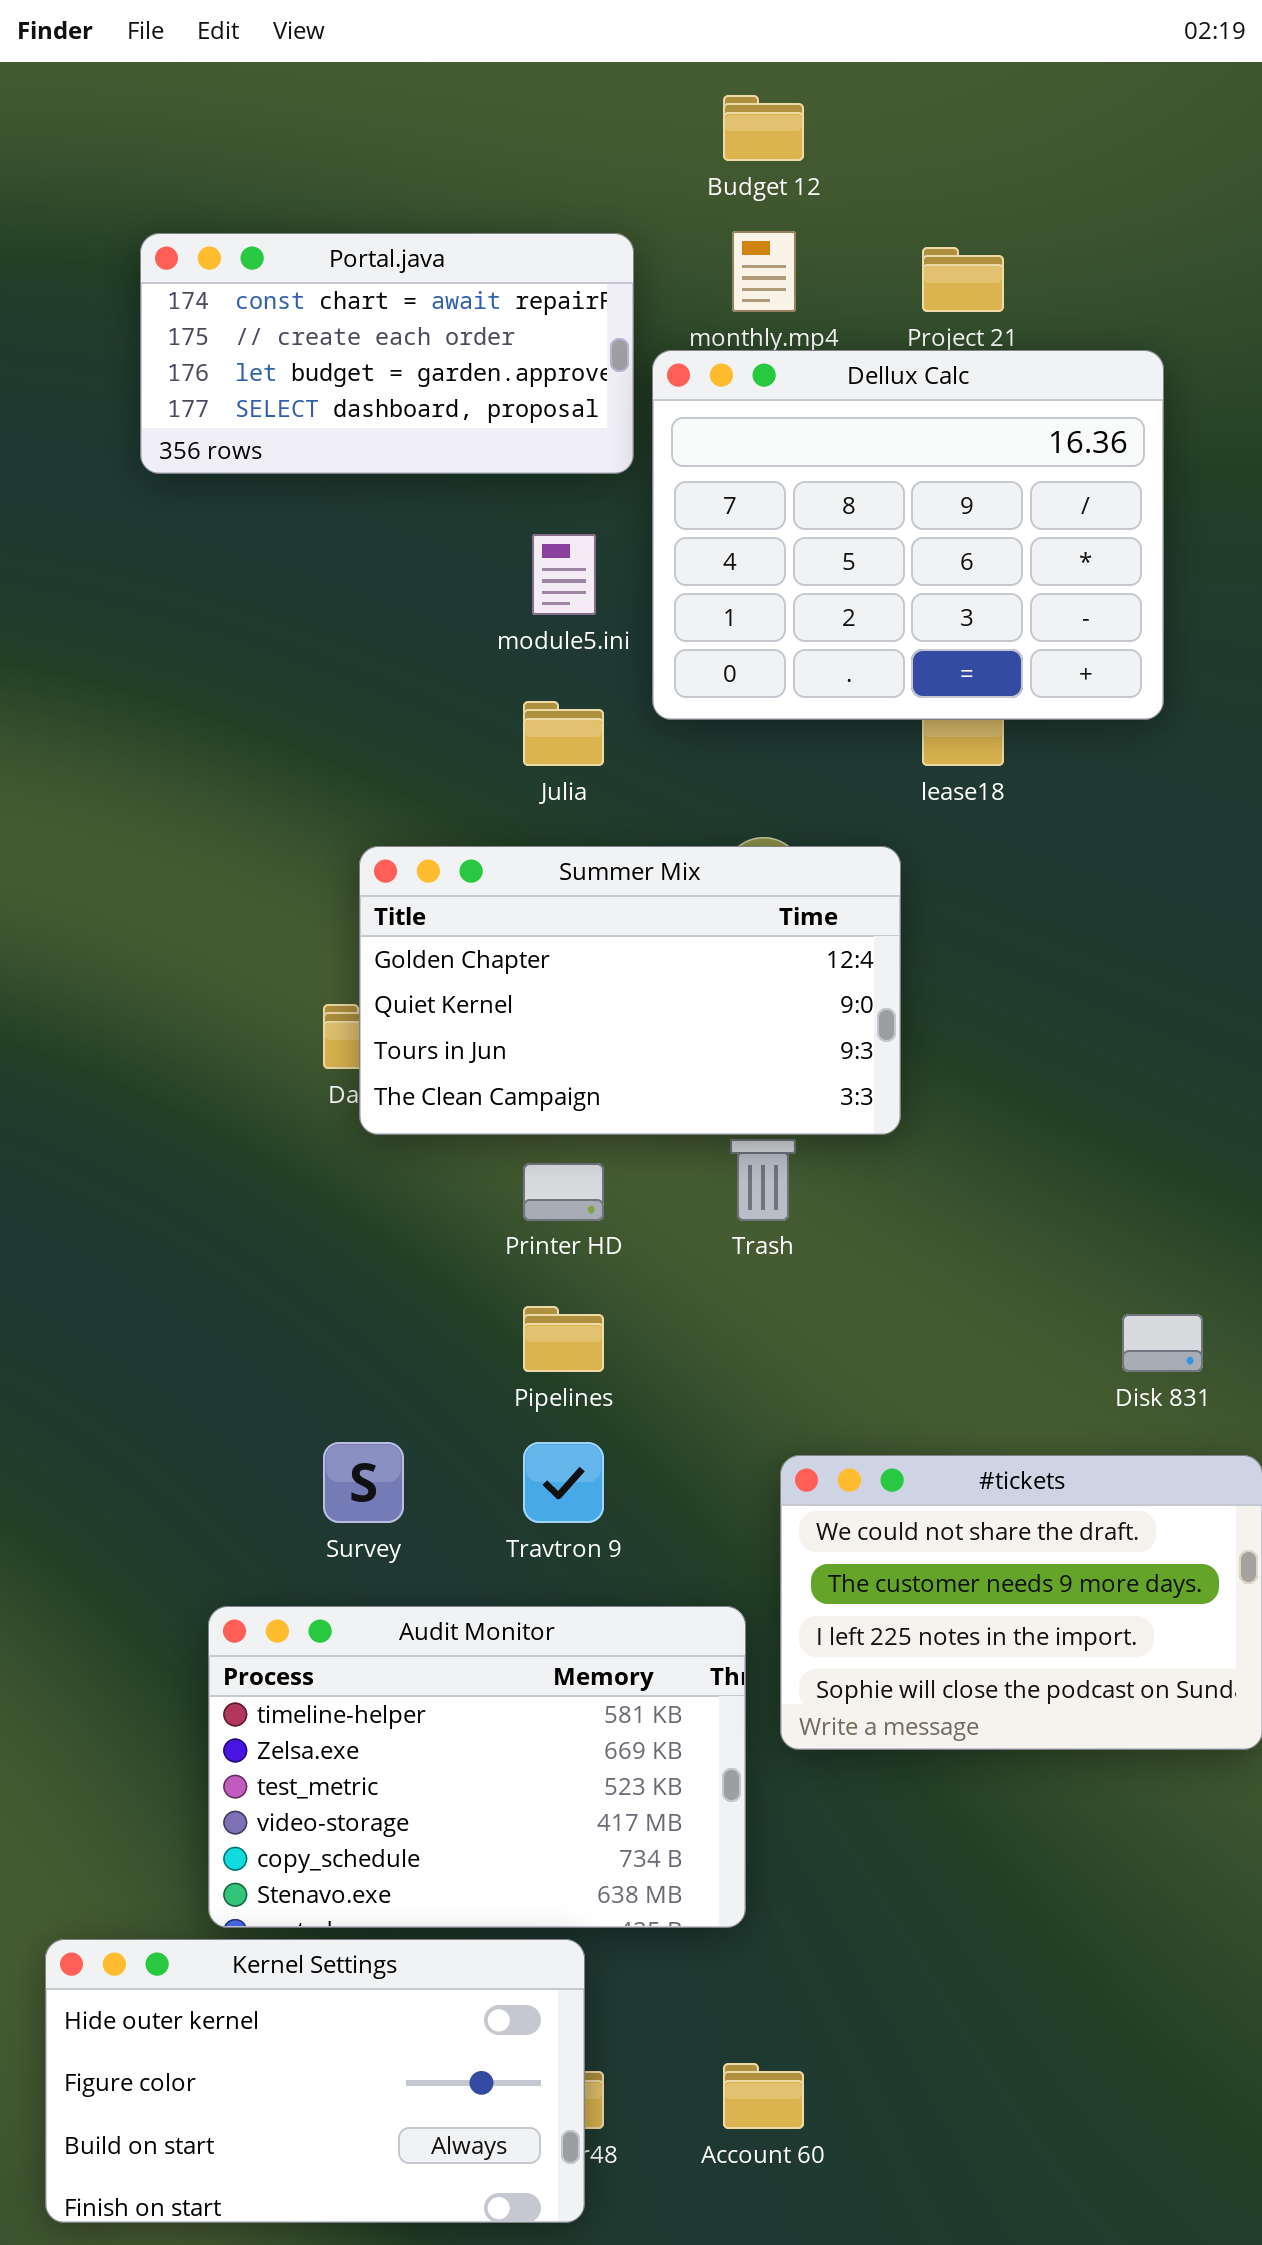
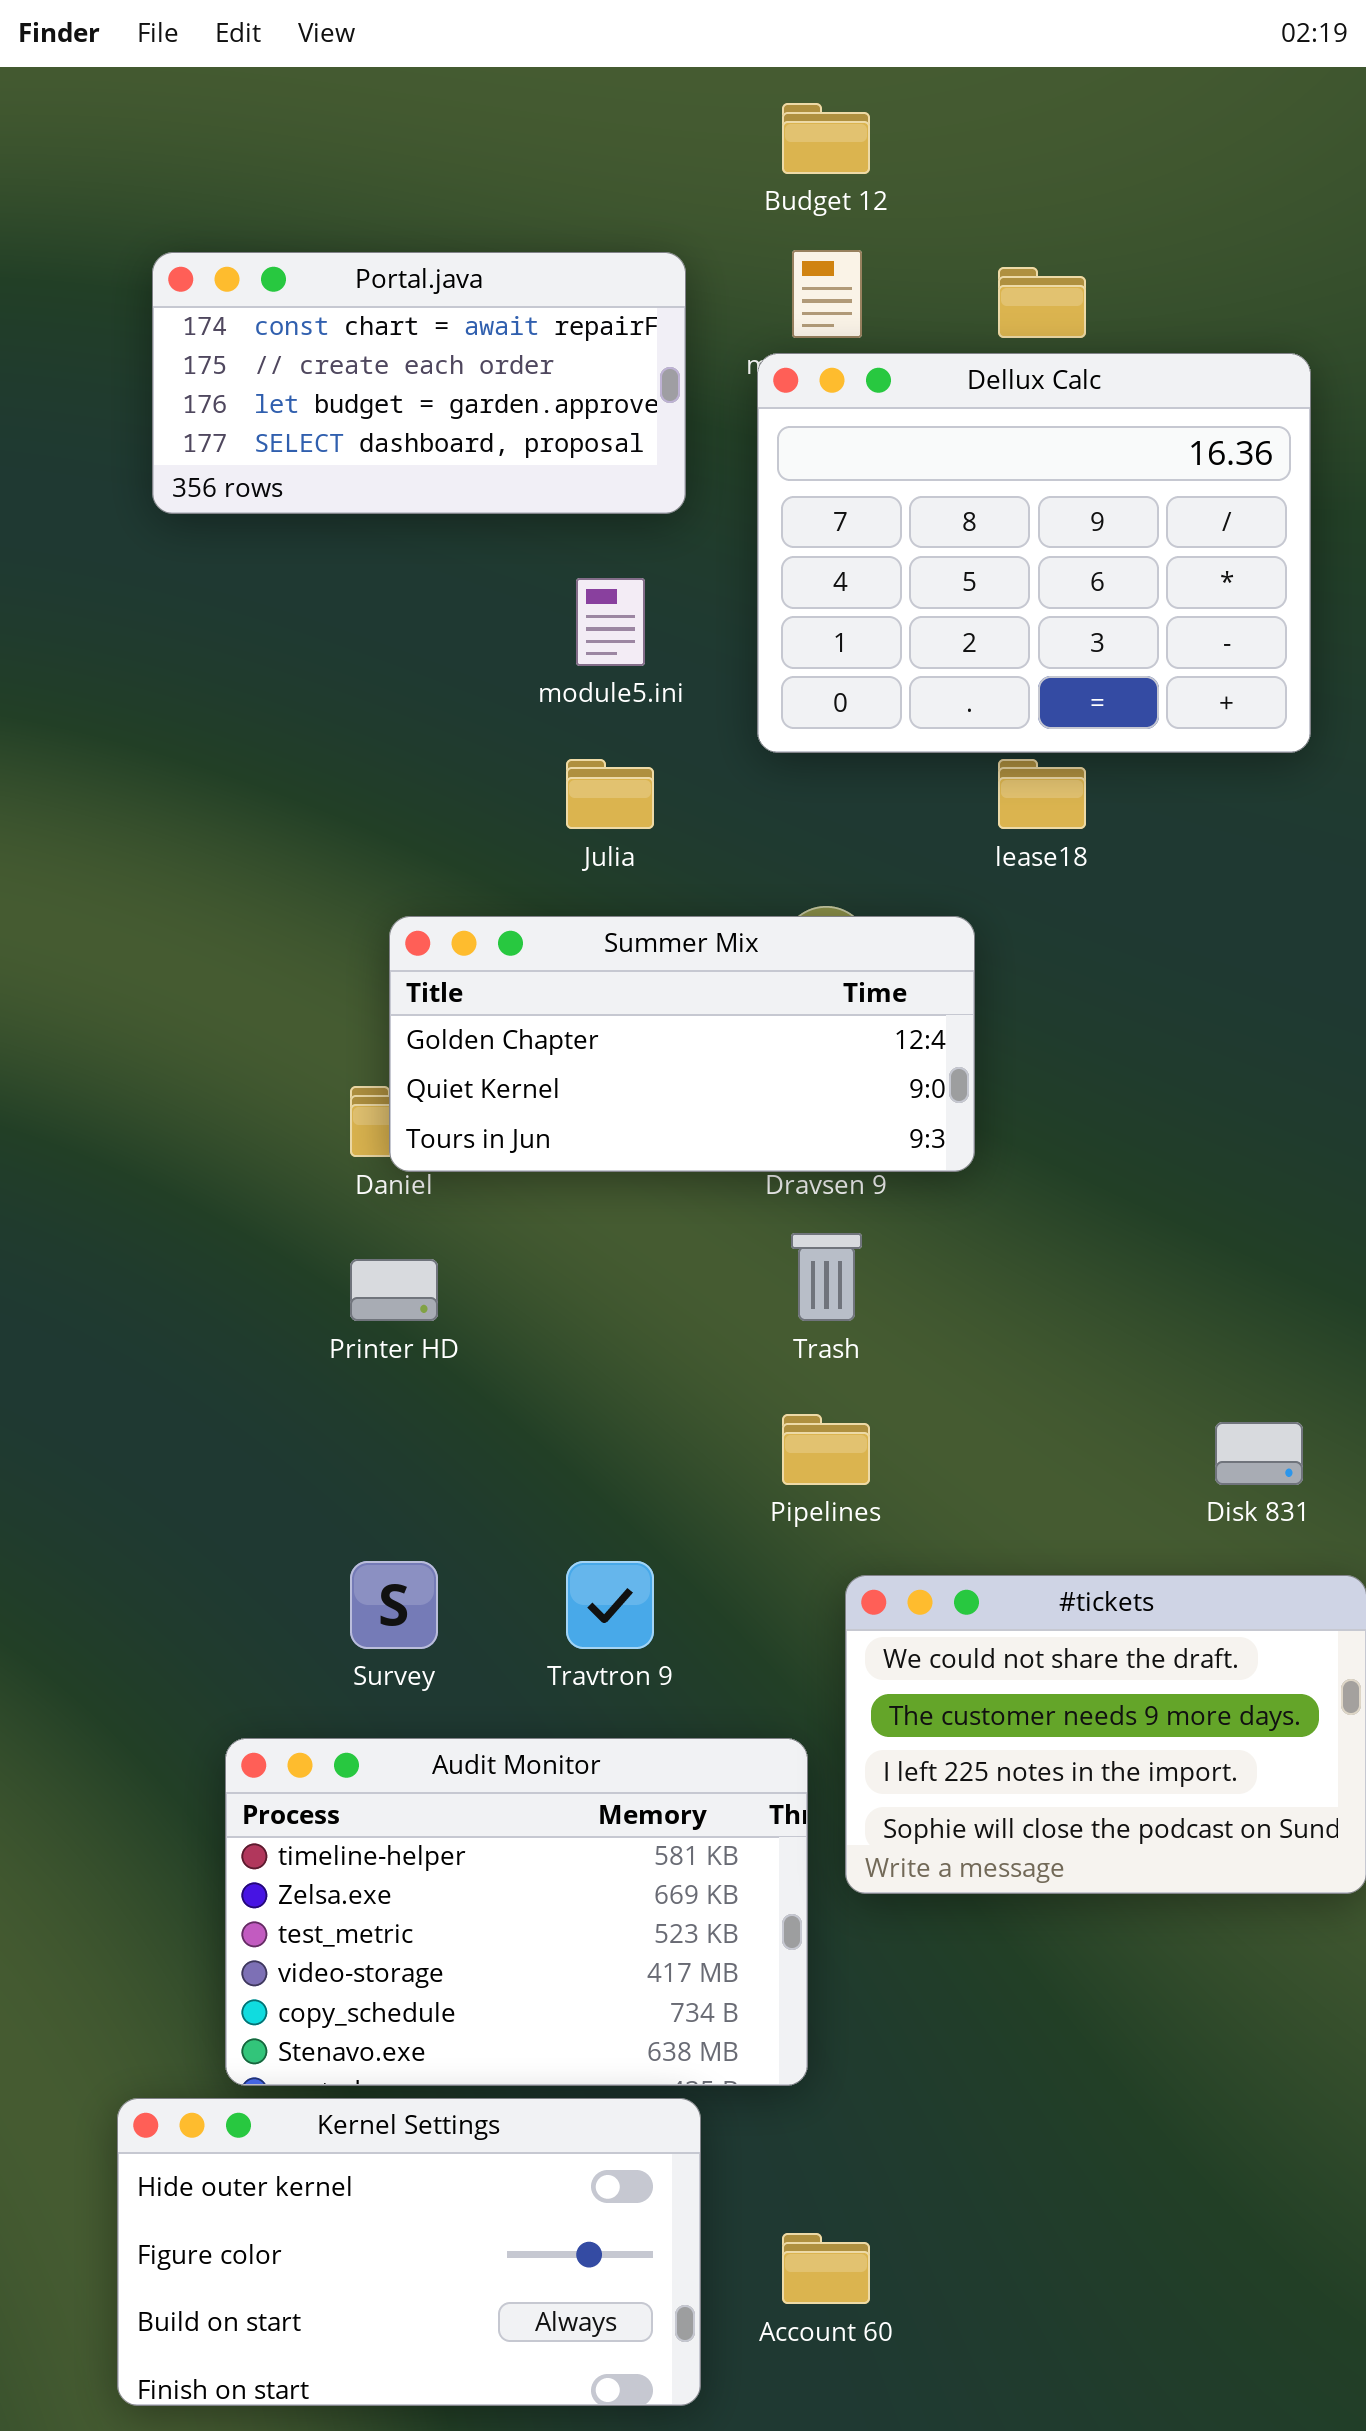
Dellux Calc: [652,350,1164,720] -> [757,353,1311,753], moved
Summer Mix: [359,846,901,1135] -> [389,916,975,1172], resized
Printer HD: [523,1163,604,1221] -> [350,1259,438,1321], moved
Pipelines: [523,1306,604,1372] -> [782,1414,870,1485], moved
Kernel Settings: [45,1939,585,2223] -> [117,2098,701,2406], moved

